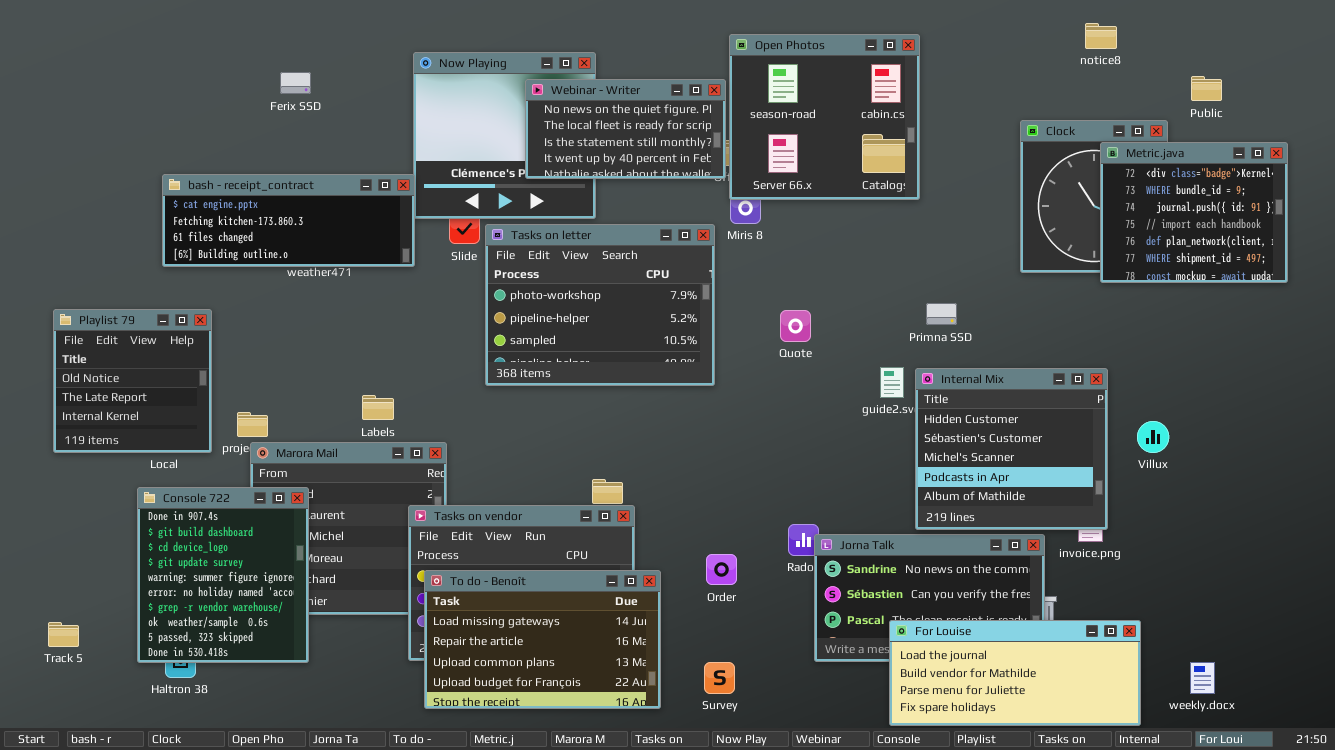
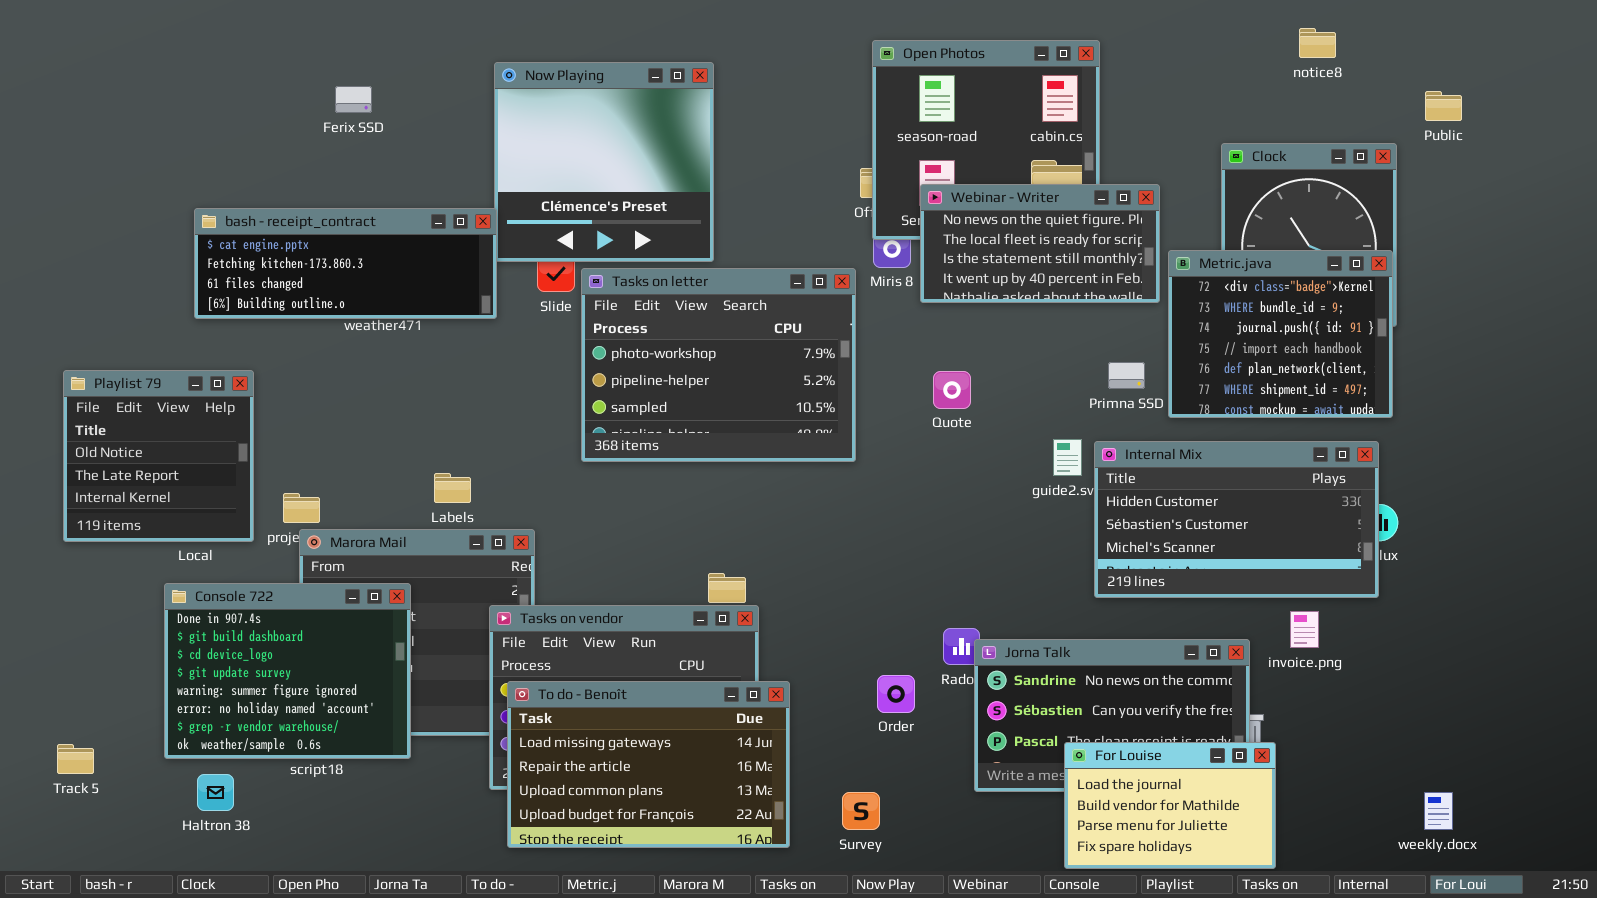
Webinar - Writer: [525,79,726,179] -> [920,184,1160,303], moved
Metric.java: [1100,142,1288,283] -> [1168,250,1393,418], moved
Internal Mix: [915,368,1108,530] -> [1094,441,1379,598], resized
Console 722: [137,487,309,663] -> [164,583,411,759], resized
Order: [706,554,737,585] -> [877,675,915,713], moved
For Louise: [889,620,1141,726] -> [1064,742,1276,869], resized

